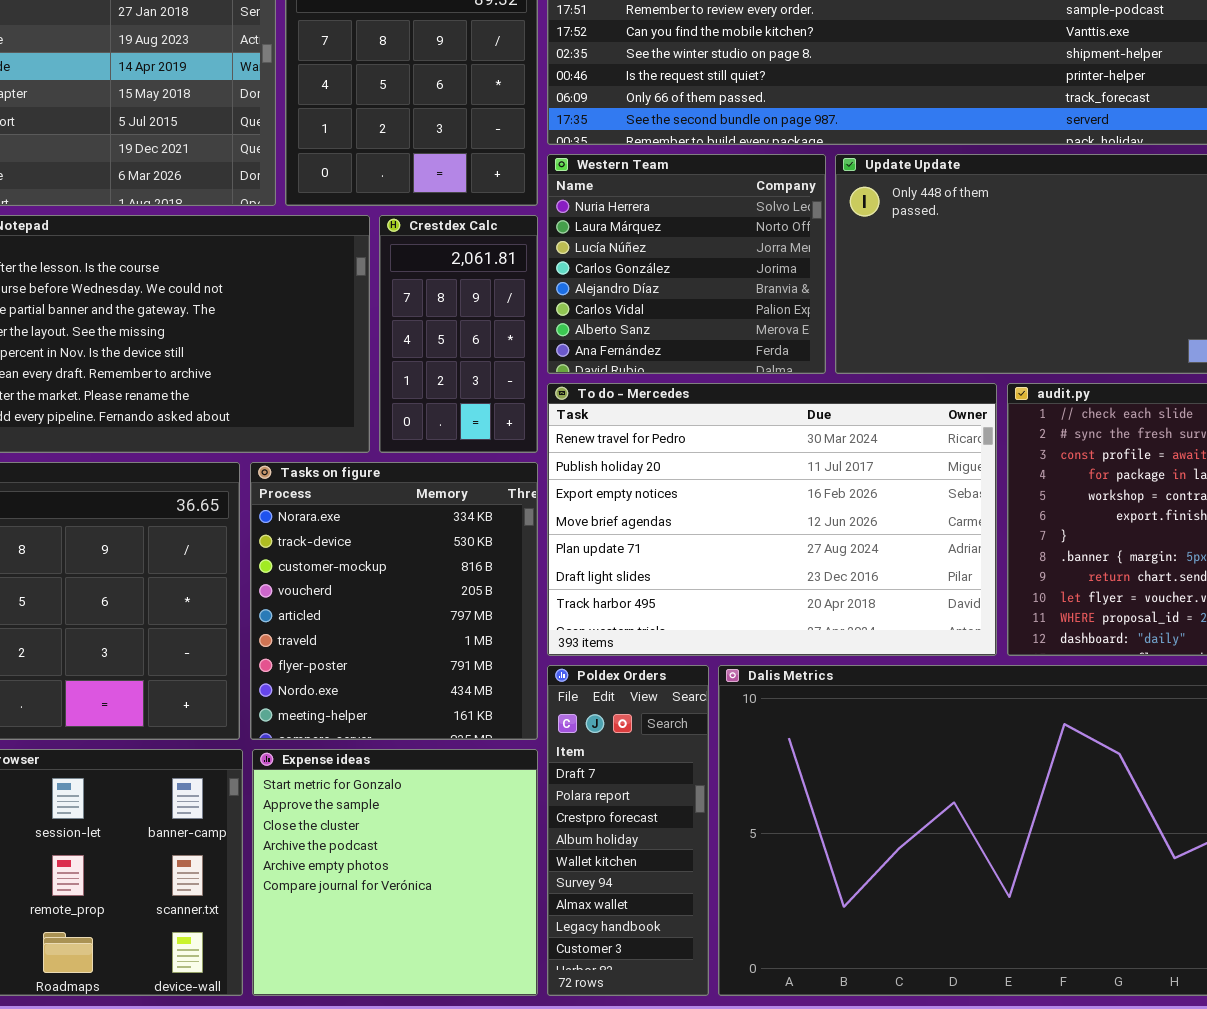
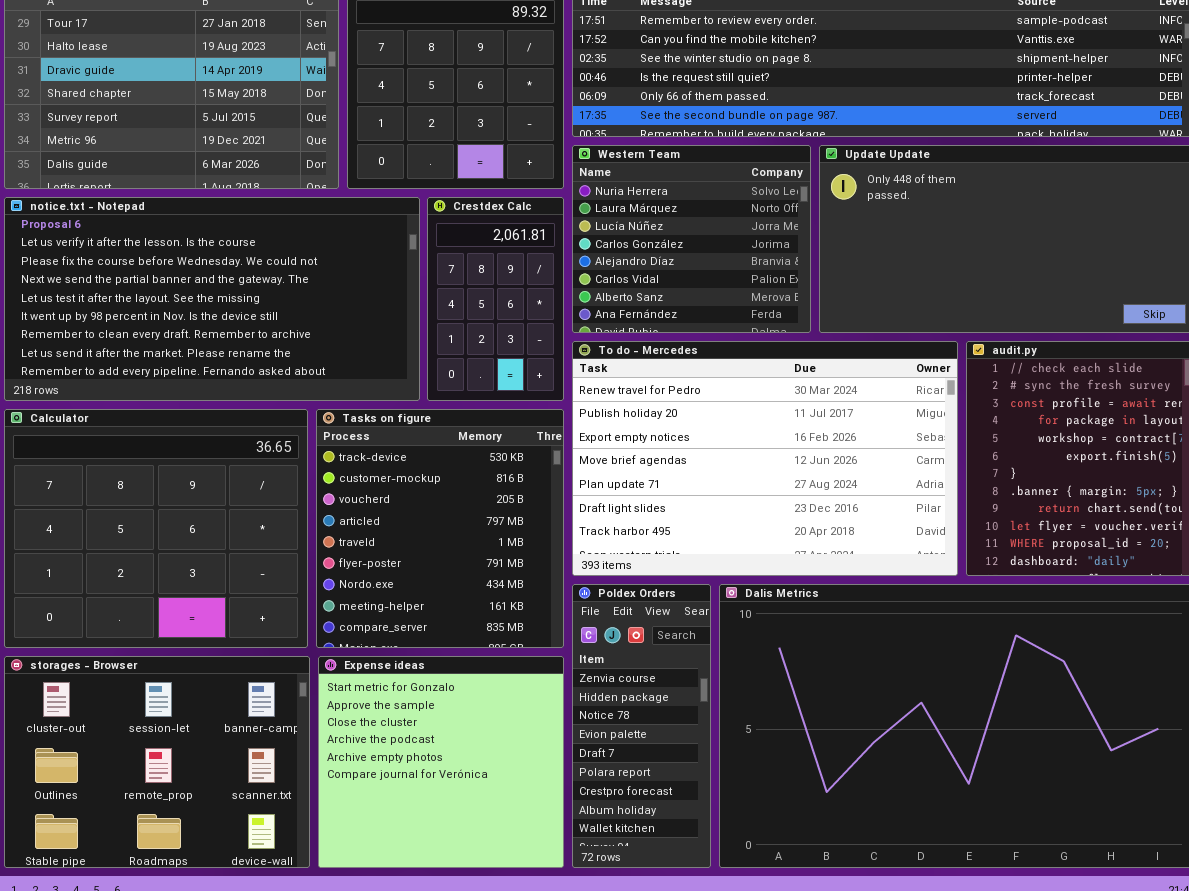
Tasks on figure: [250,462,538,740] -> [316,409,564,648], scrolled down 1 row
Poldex Orders: [547,665,709,996] -> [572,584,711,868], scrolled up 4 rows

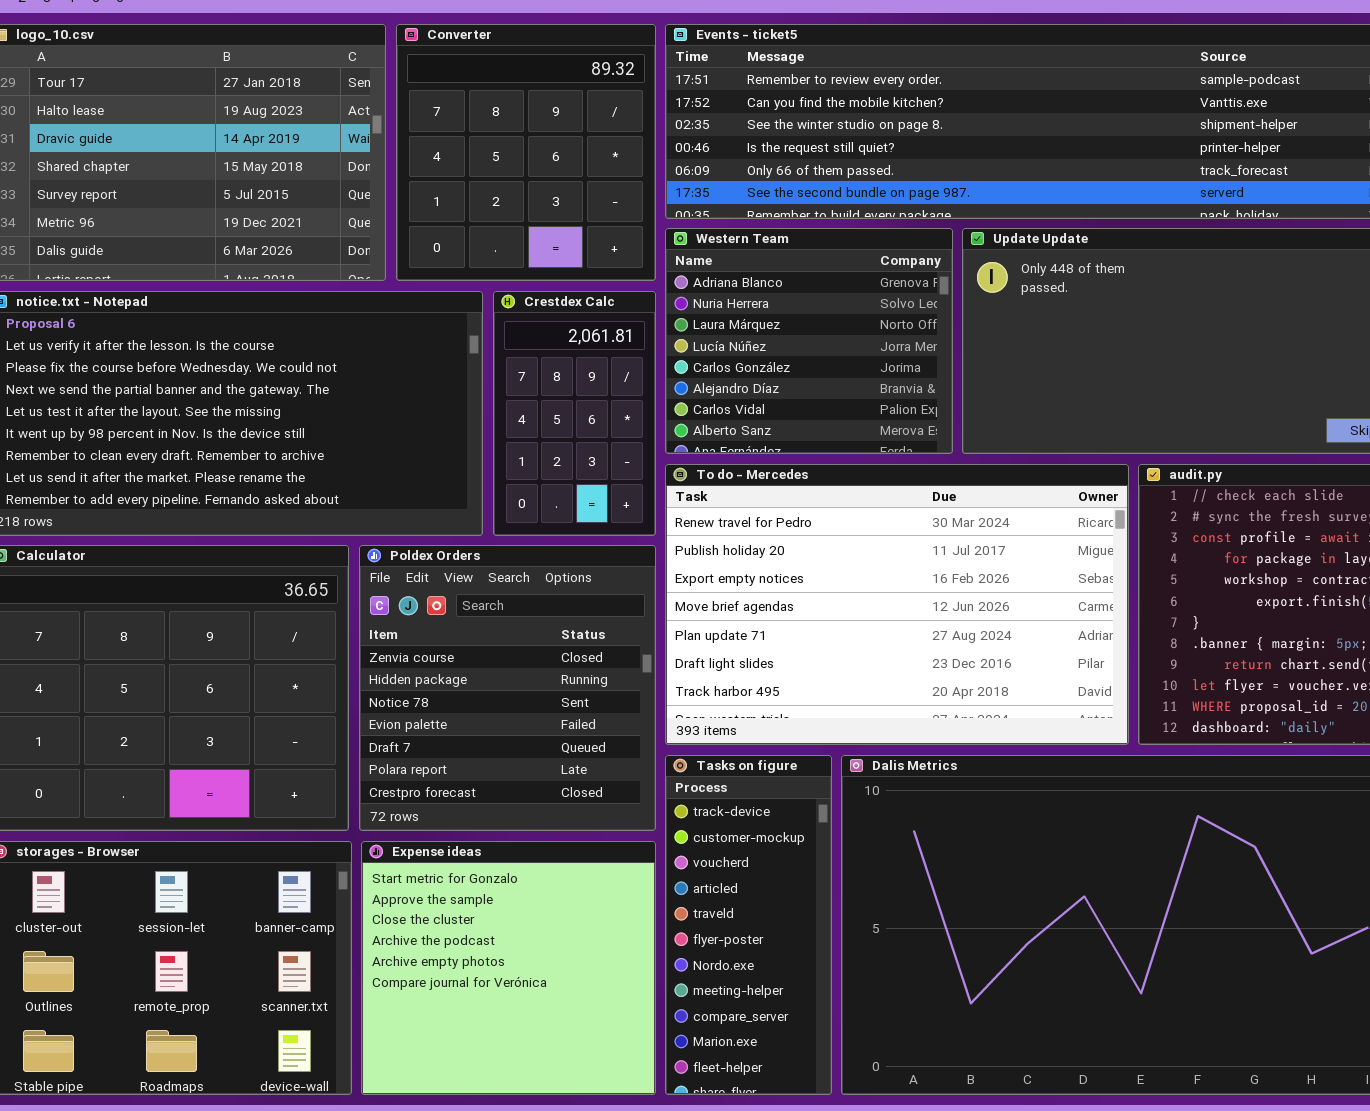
Western Team: [572,145,811,333] -> [665,228,953,454], scrolled up 1 row
Tasks on figure: [316,409,564,648] -> [665,755,832,1095], moved, resized
Poldex Orders: [572,584,711,868] -> [359,545,656,831], moved, resized

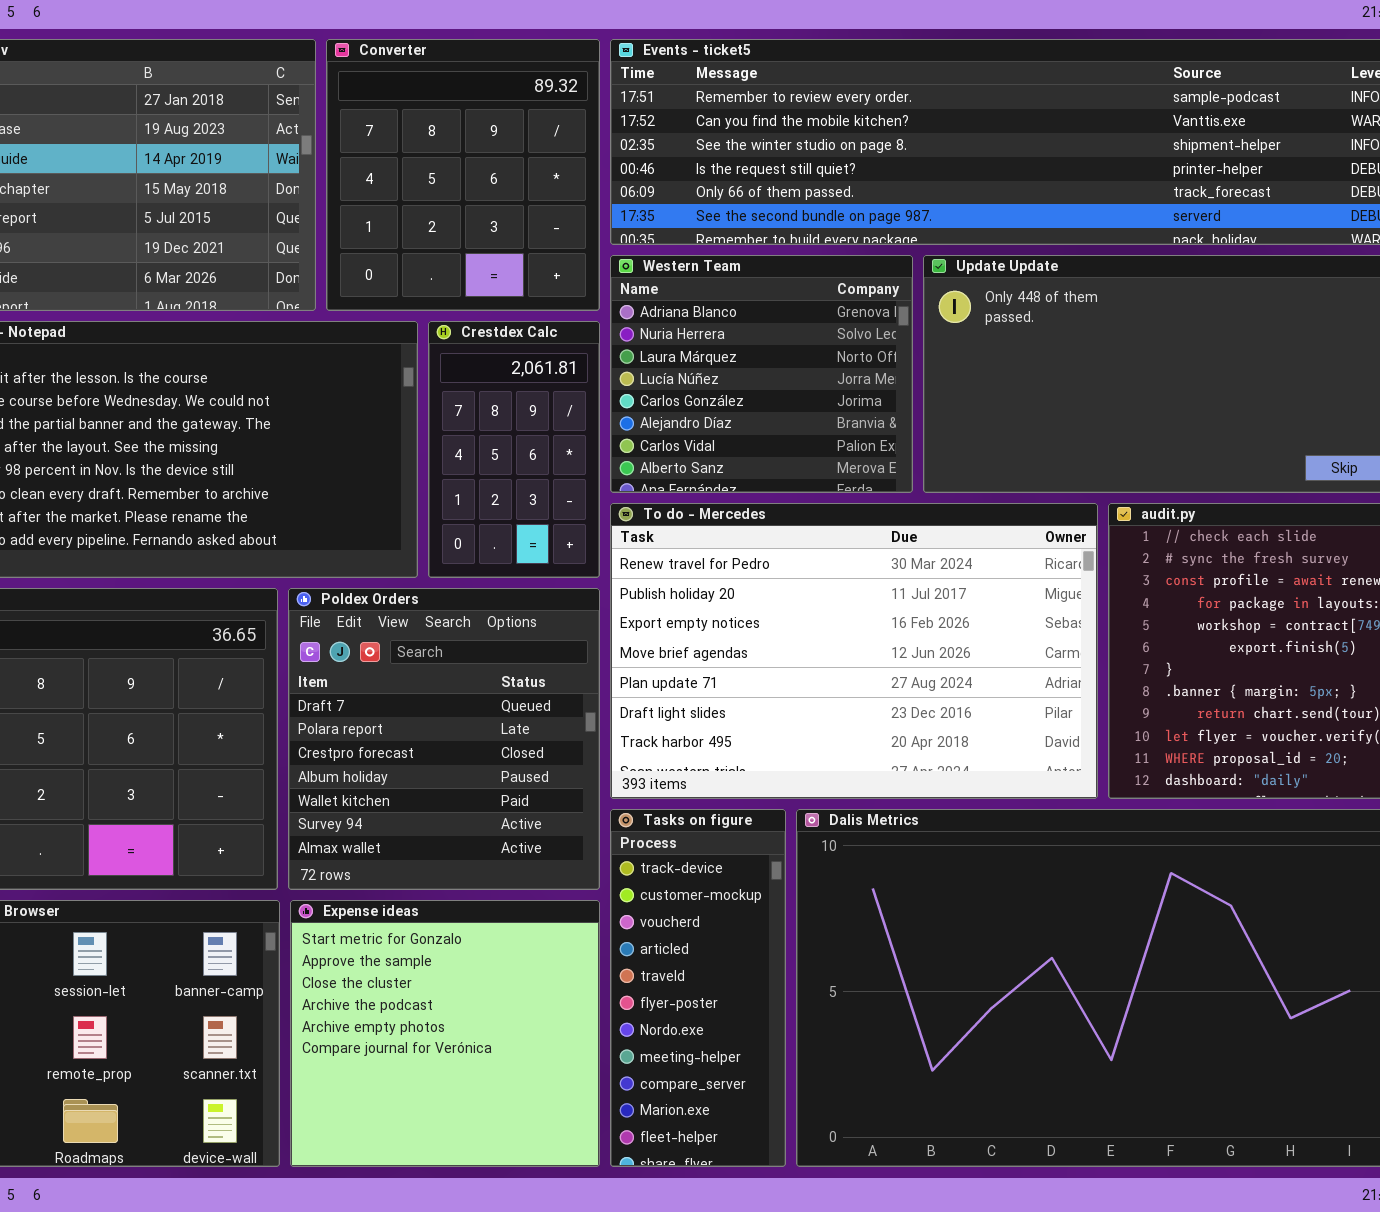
Poldex Orders: [359,545,656,831] -> [288,588,600,890], scrolled down 4 rows

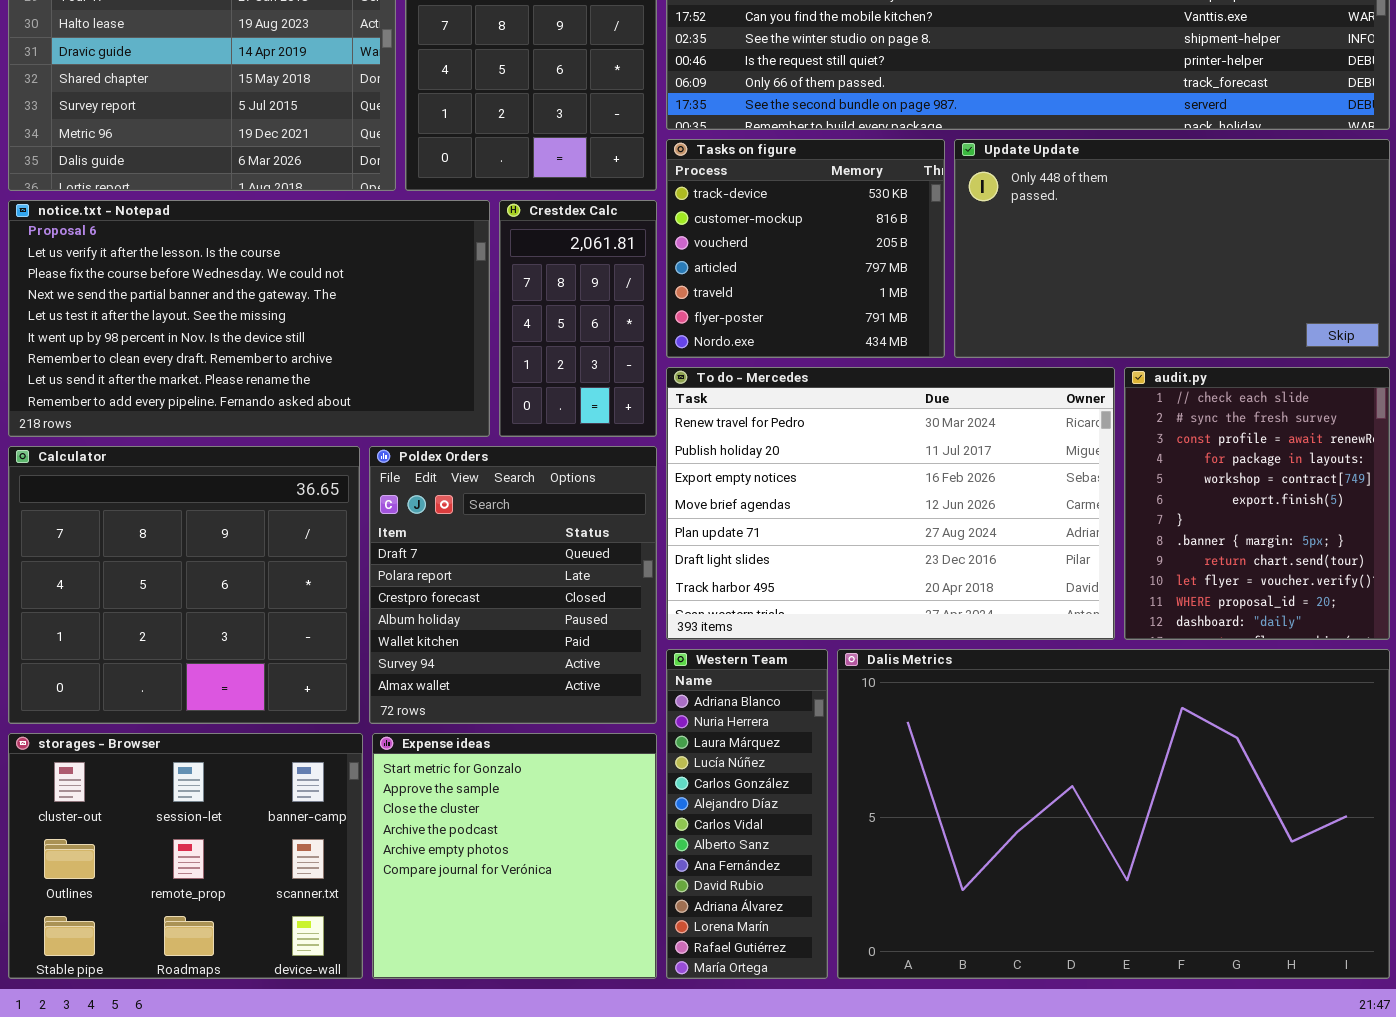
Western Team: [610,255,913,493] -> [666,649,828,979], moved, resized
Tasks on figure: [610,809,786,1167] -> [666,139,945,358], moved, resized

